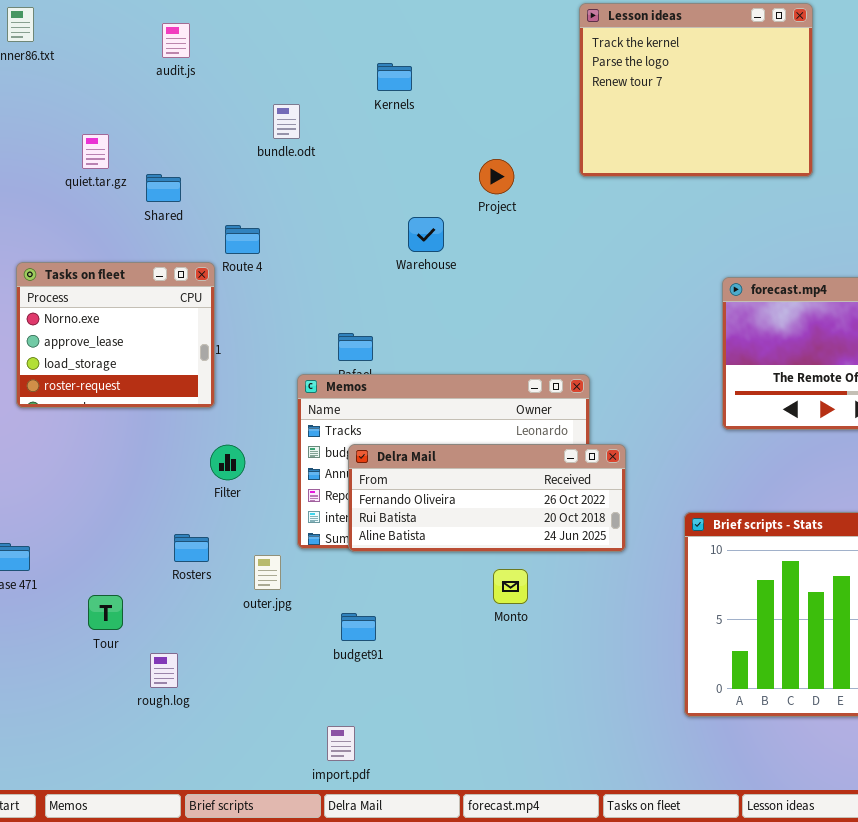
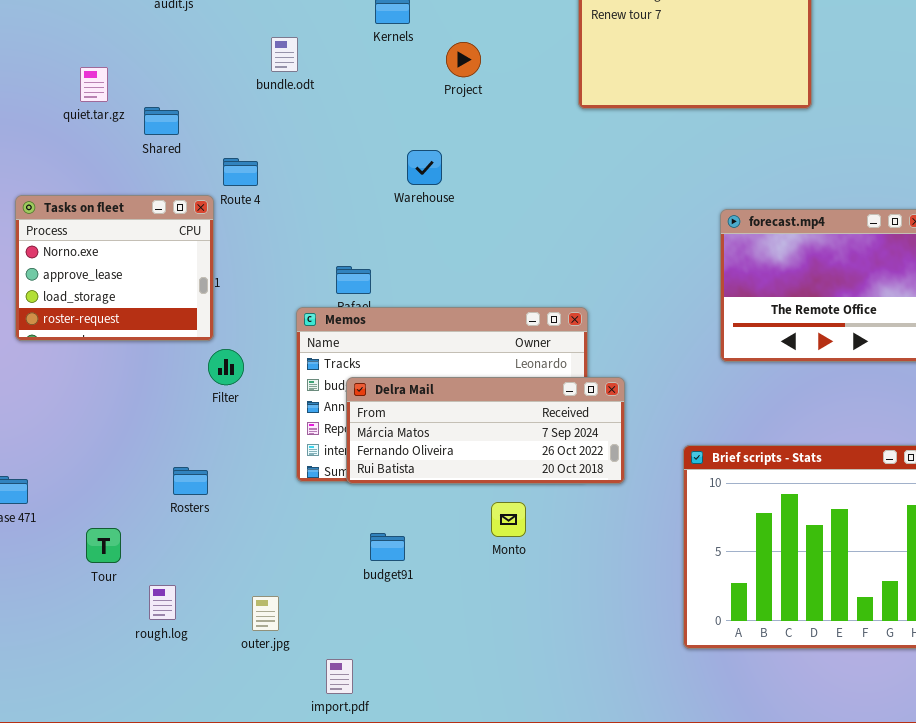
Project: [479,159,514,194] -> [446,42,481,77], moved
Delra Mail: [348,444,626,552] -> [346,377,625,484], scrolled up 1 row
Filter: [210,445,245,480] -> [208,349,244,385], moved
outer.jpg: [254,555,281,590] -> [252,596,279,631], moved
budget91: [341,613,376,641] -> [370,533,405,561], moved

